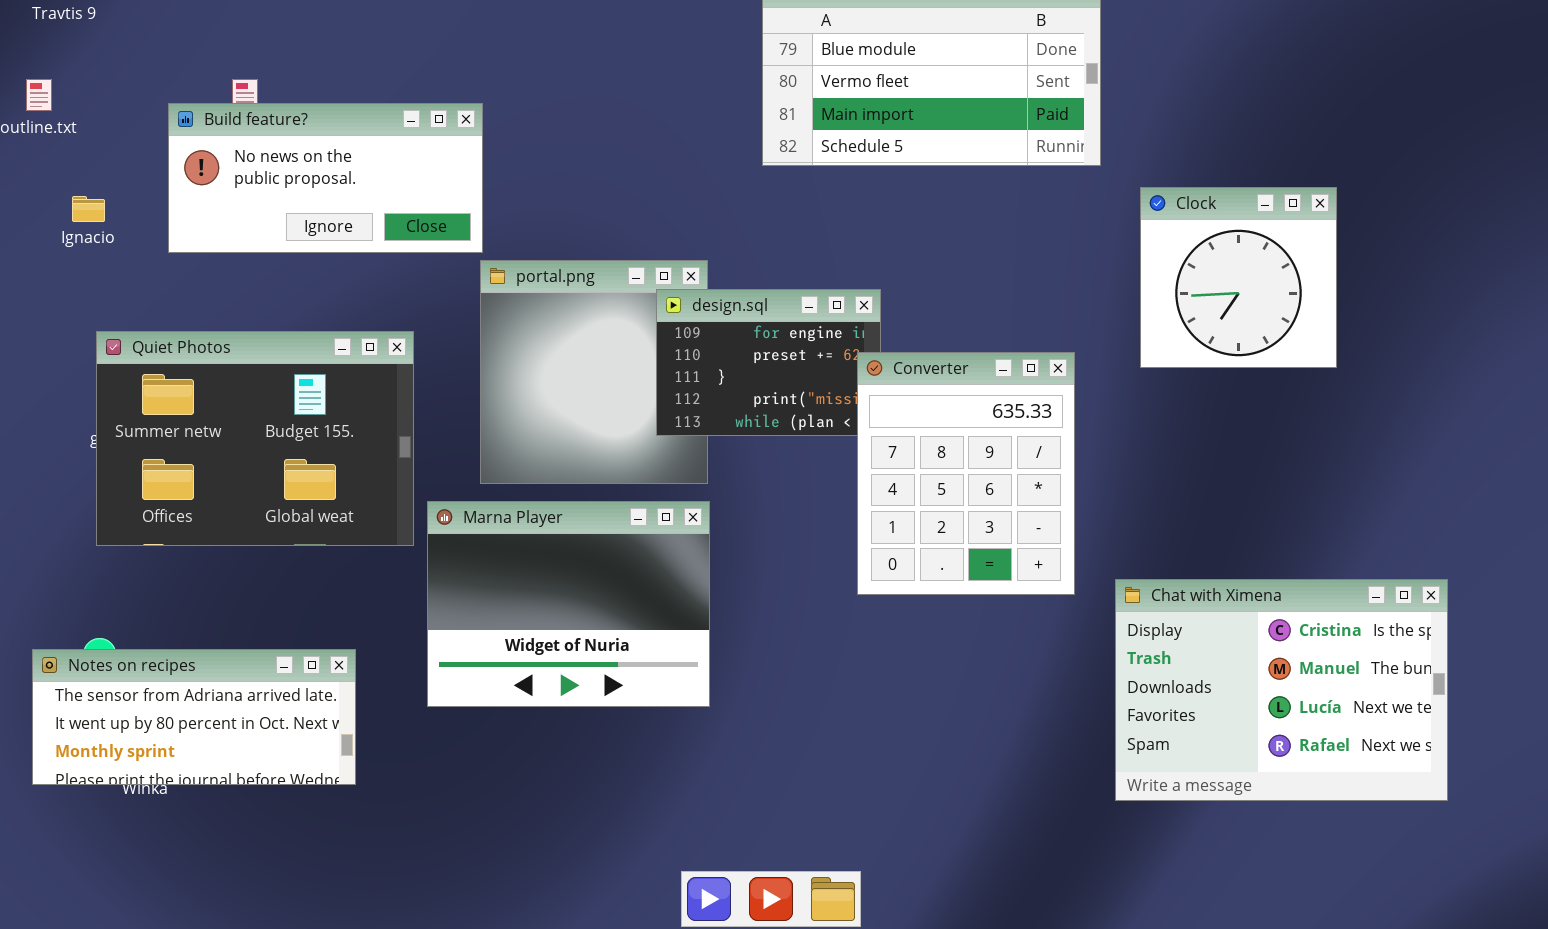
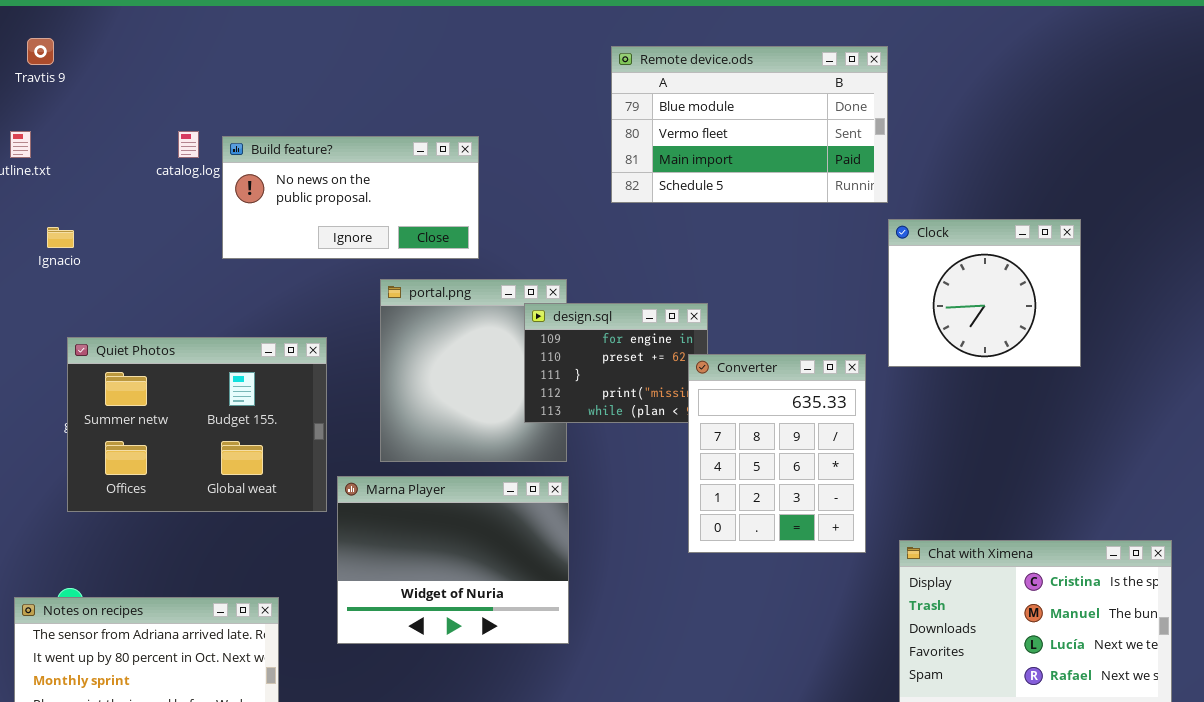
Build feature?: [168,103,483,253] -> [222,136,479,259], moved
Clock: [1140,187,1337,368] -> [888,219,1081,367], resized

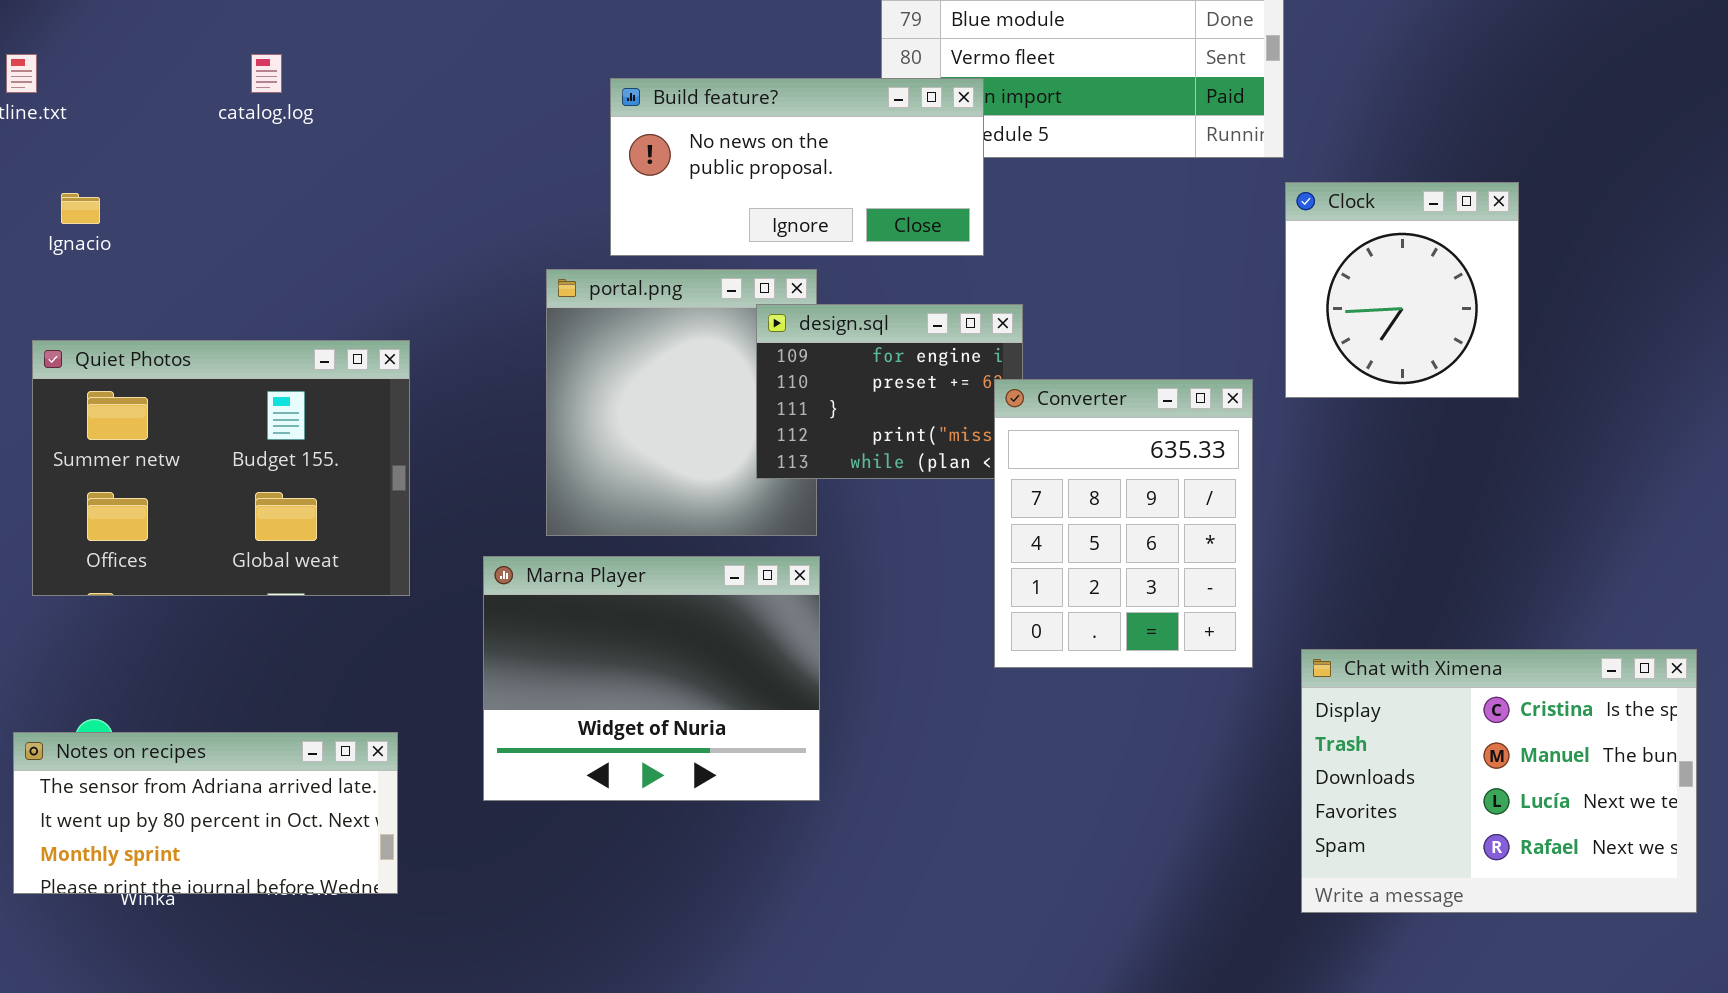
Build feature?: [222,136,479,259] -> [610,78,984,256], moved
Clock: [888,219,1081,367] -> [1285,182,1519,398], resized
Quiet Photos: [67,337,327,512] -> [32,340,410,596], moved

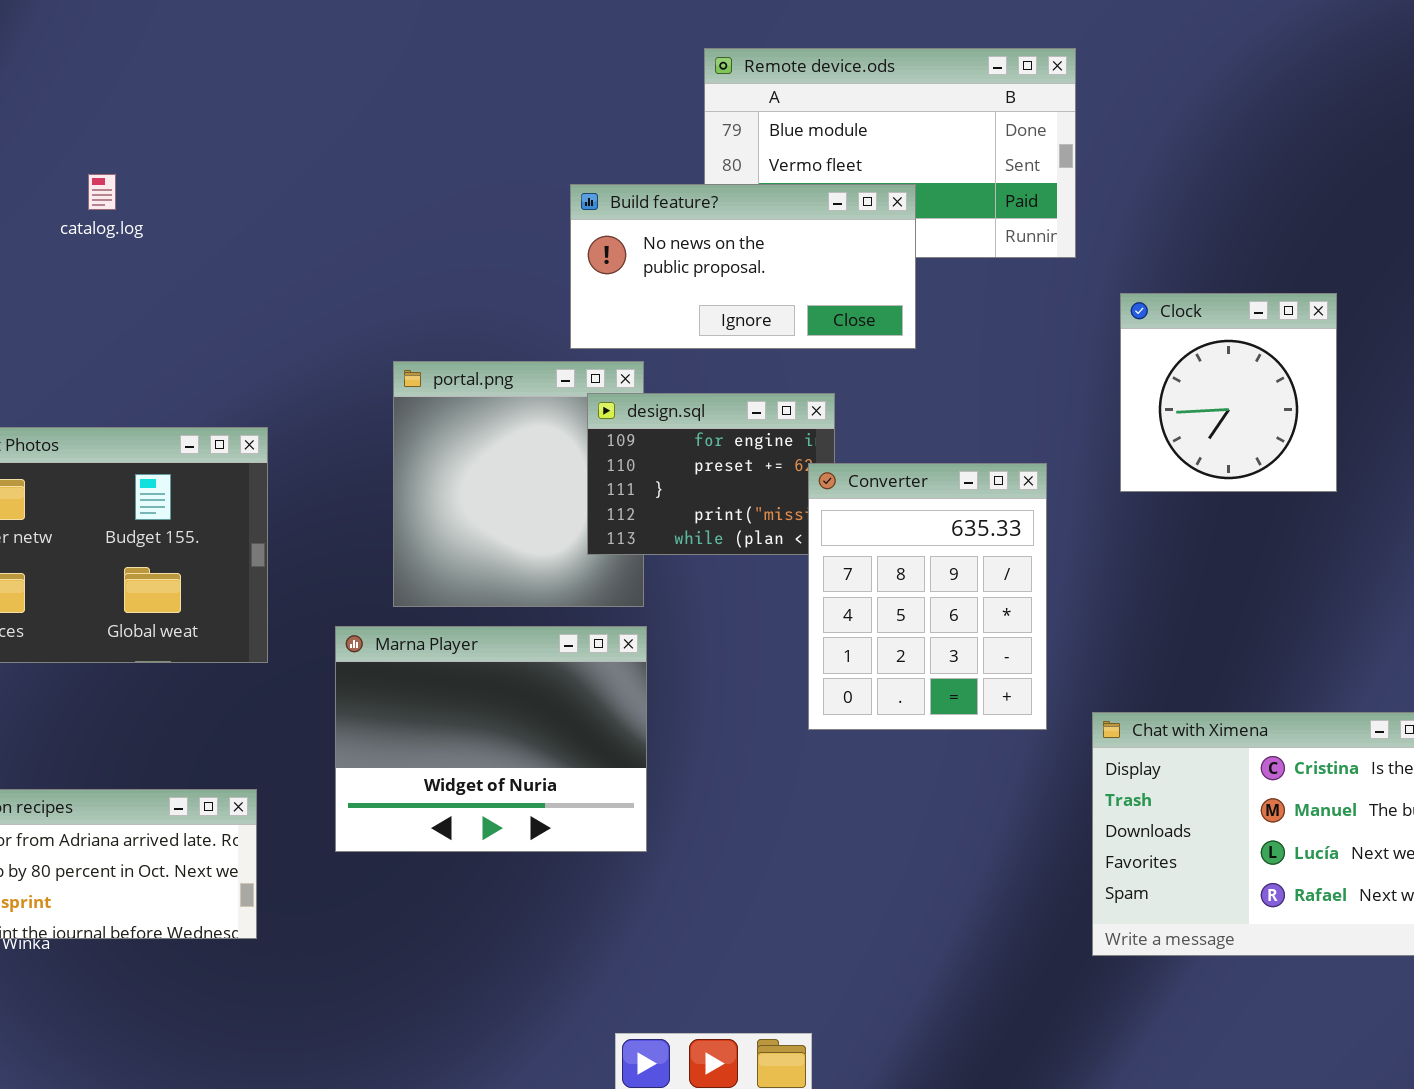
catalog.log: [251,54,282,93] -> [88,174,116,210], moved
Build feature?: [610,78,984,256] -> [570,184,916,349], moved
Clock: [1285,182,1519,398] -> [1120,293,1337,492], moved

